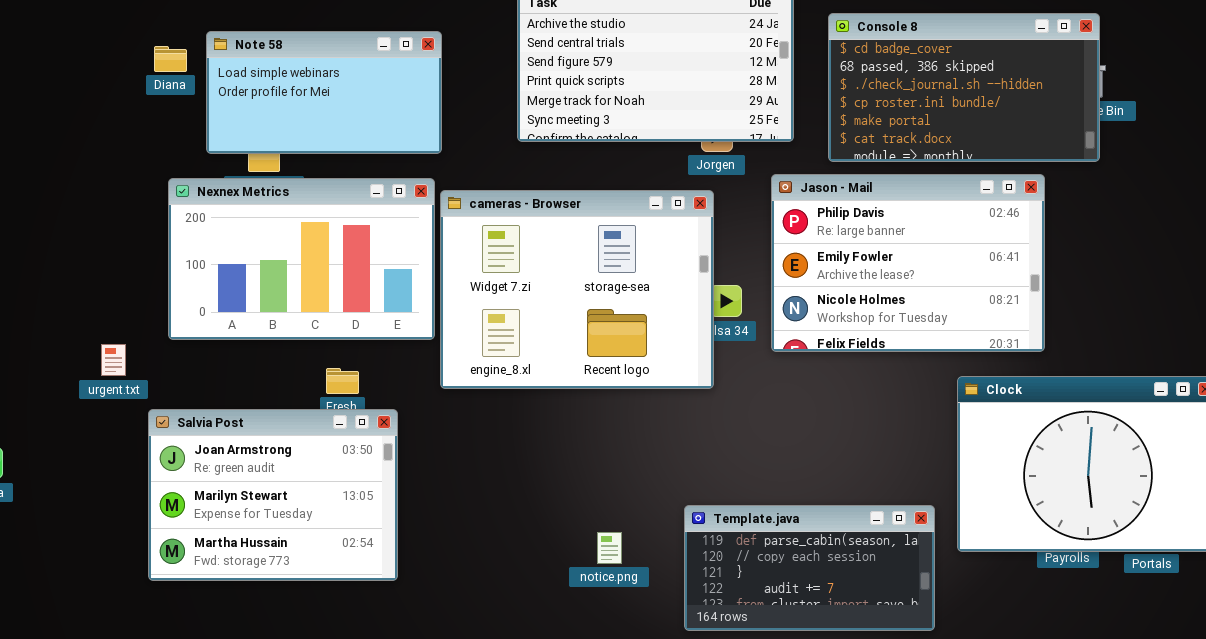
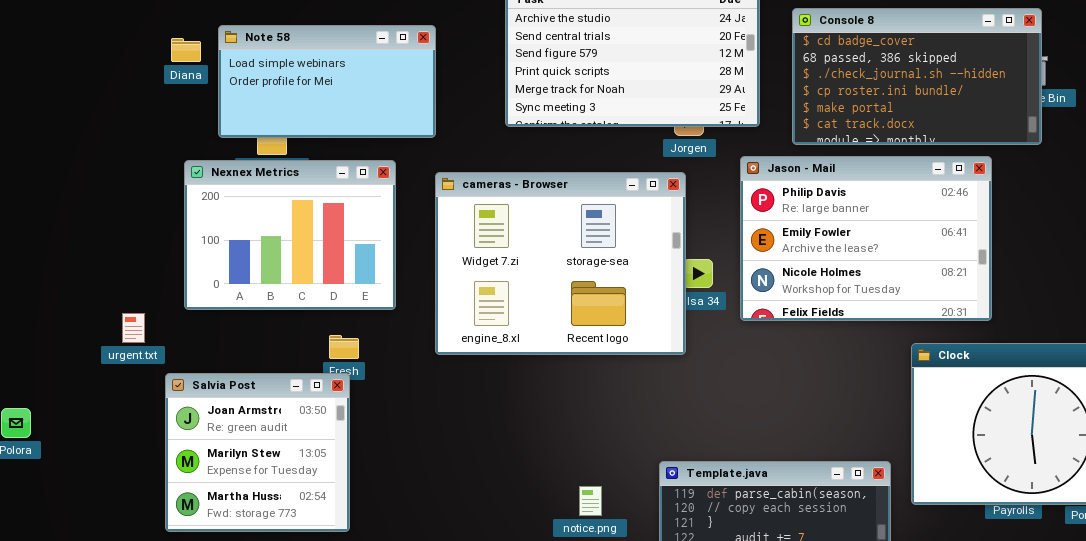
Nexnex Metrics: [168,178,435,340] -> [184,160,396,310], resized
Salvia Post: [148,409,398,581] -> [165,373,350,532], resized

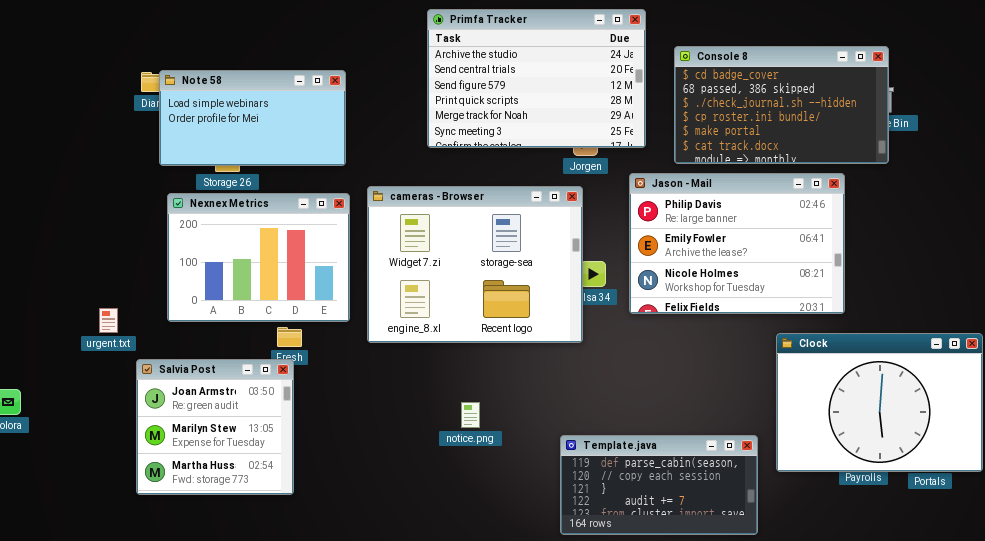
Note 58: [218,25,436,138] -> [159,70,346,166], moved
Nexnex Metrics: [184,160,396,310] -> [167,193,350,322], moved
notice.png: [579,486,602,516] -> [461,402,480,428], moved

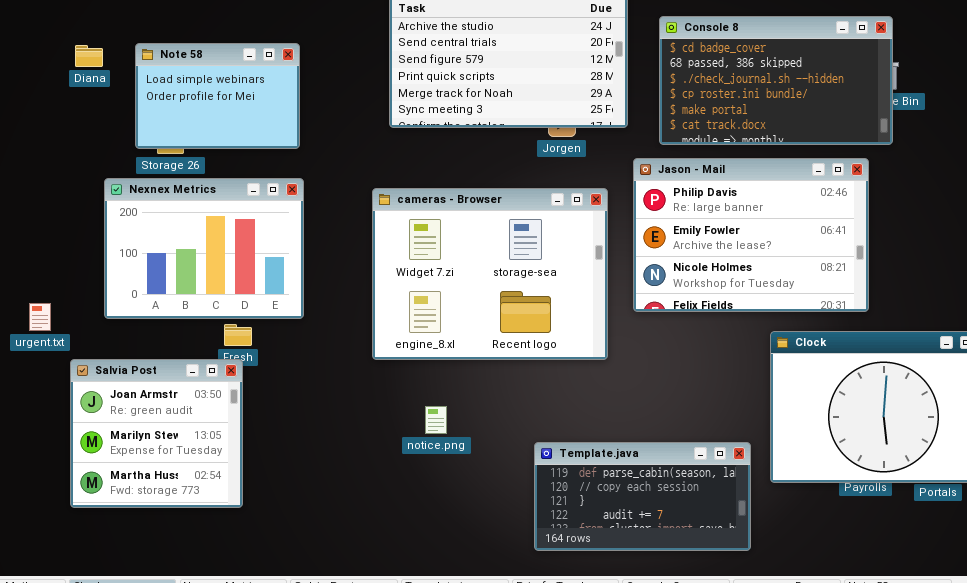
Note 58: [159,70,346,166] -> [135,43,300,149], resized
Jason - Mail: [629,173,845,314] -> [633,158,869,312], moved
cameras - Browser: [367,186,583,343] -> [372,188,608,360], moved

